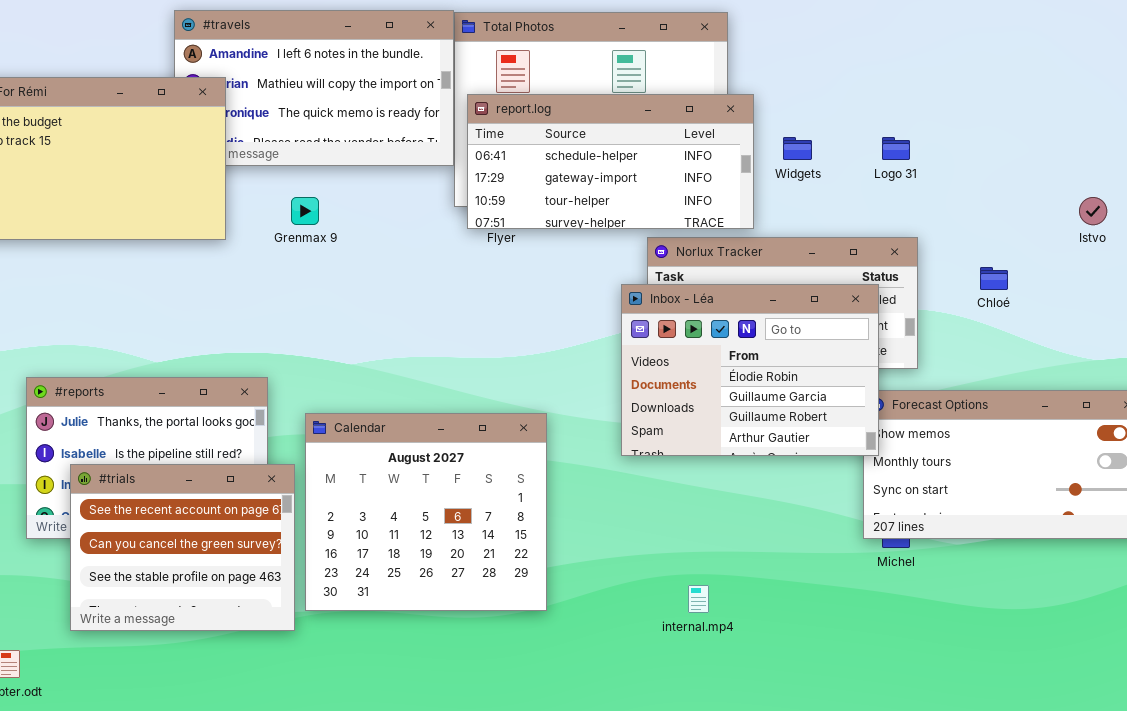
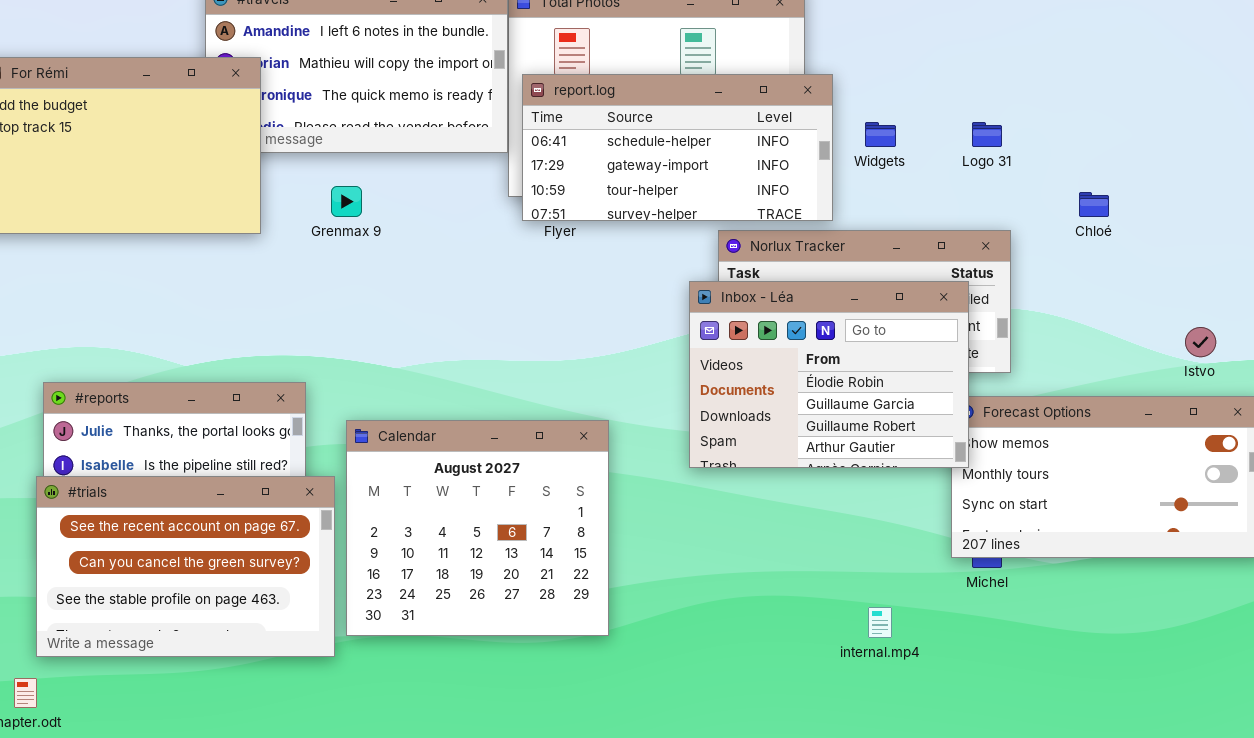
Istvo: [1079,197,1107,225] -> [1185,327,1216,357], moved
Chloé: [980,267,1008,290] -> [1079,192,1109,217], moved
#trials: [70,464,295,631] -> [36,476,335,657], resized
internal.mp4: [688,585,709,613] -> [868,607,892,638], moved

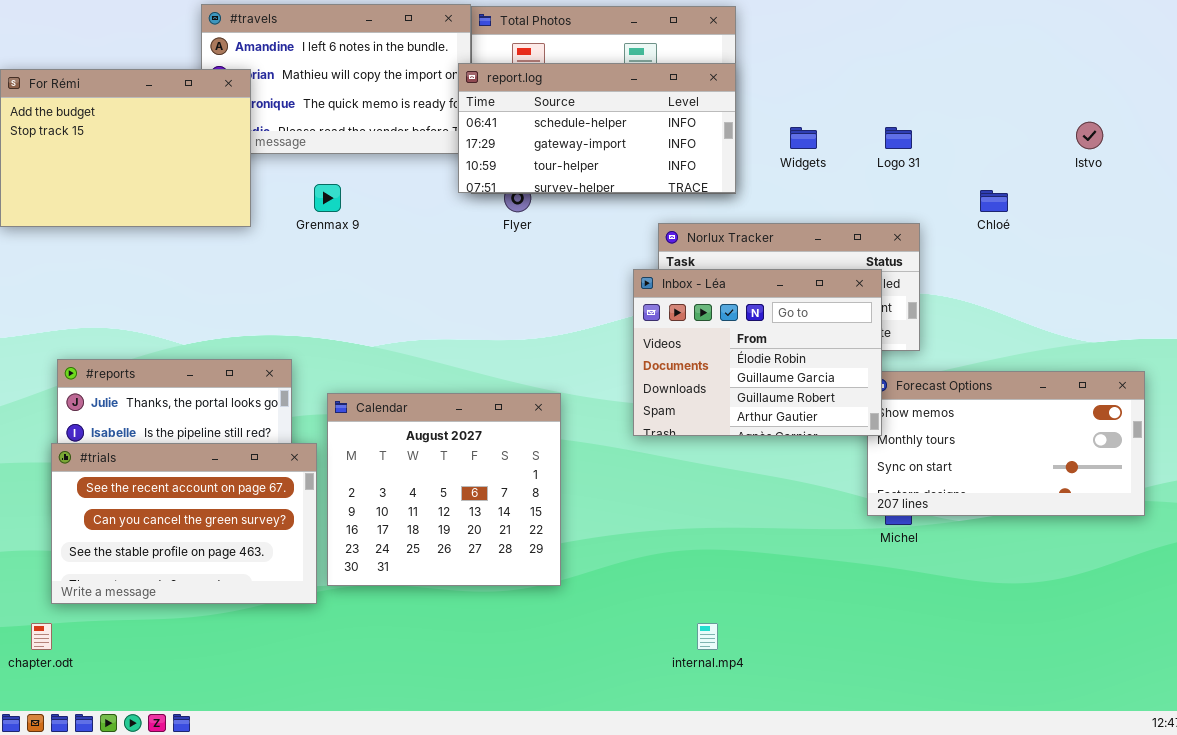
report.log: [522,74,833,221] -> [458,63,736,193], moved
Istvo: [1185,327,1216,357] -> [1076,122,1103,149], moved
internal.mp4: [868,607,892,638] -> [697,623,718,650], moved

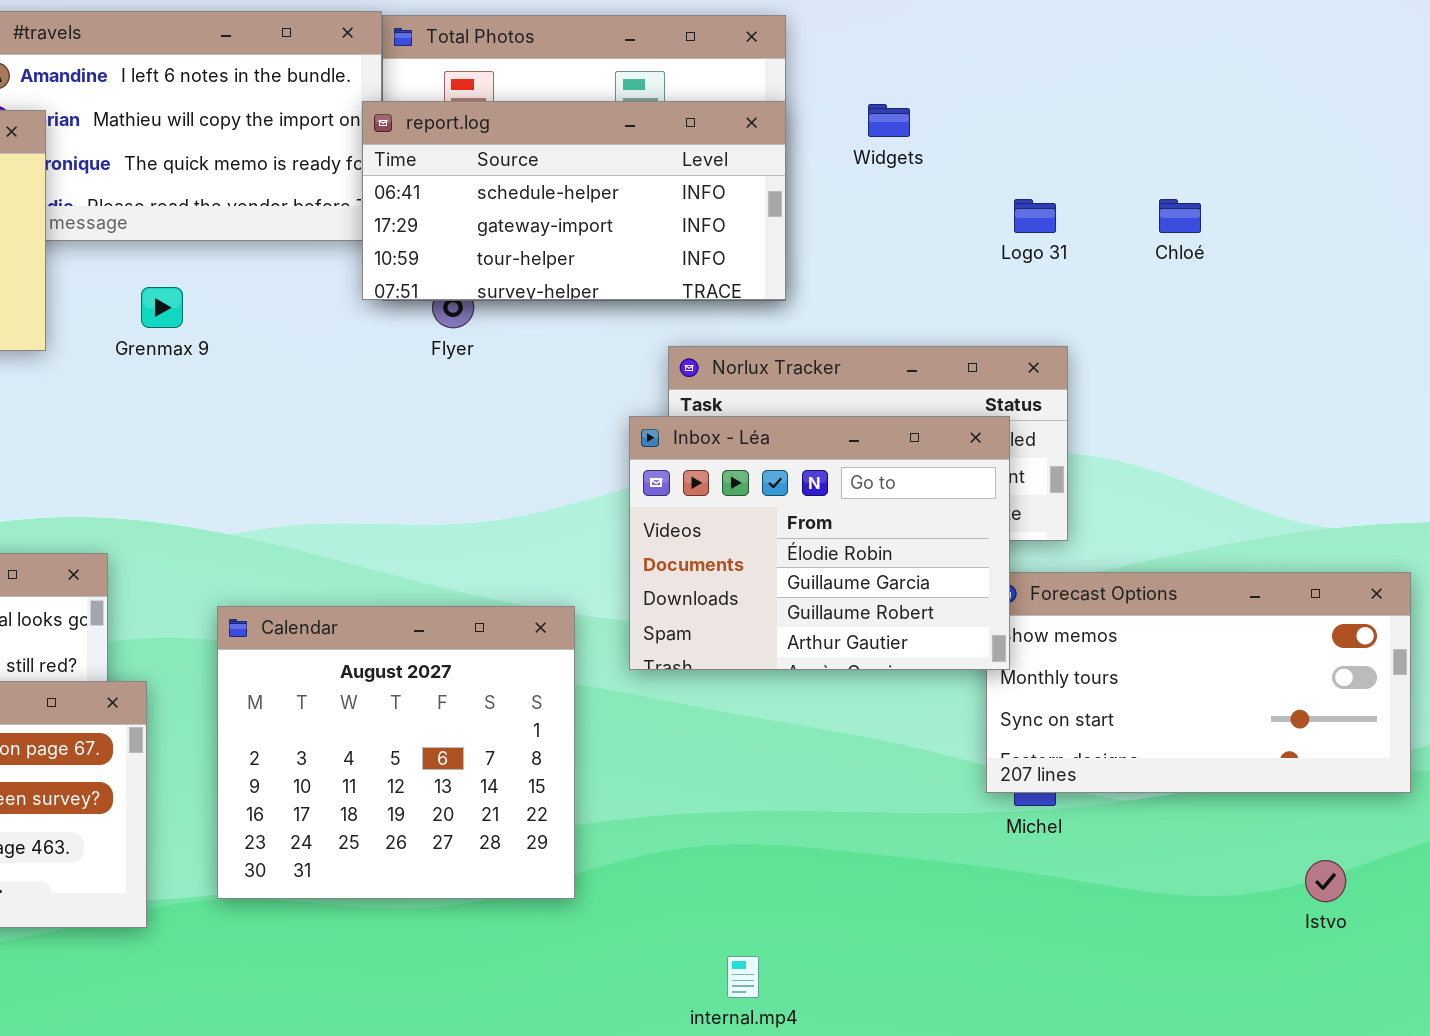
Istvo: [1076,122,1103,149] -> [1305,860,1346,902], moved
Widgets: [790,127,817,149] -> [868,104,910,137], moved
Chloé: [980,190,1008,212] -> [1159,199,1201,233], moved
Calendar: [327,393,561,586] -> [217,606,575,899], moved

